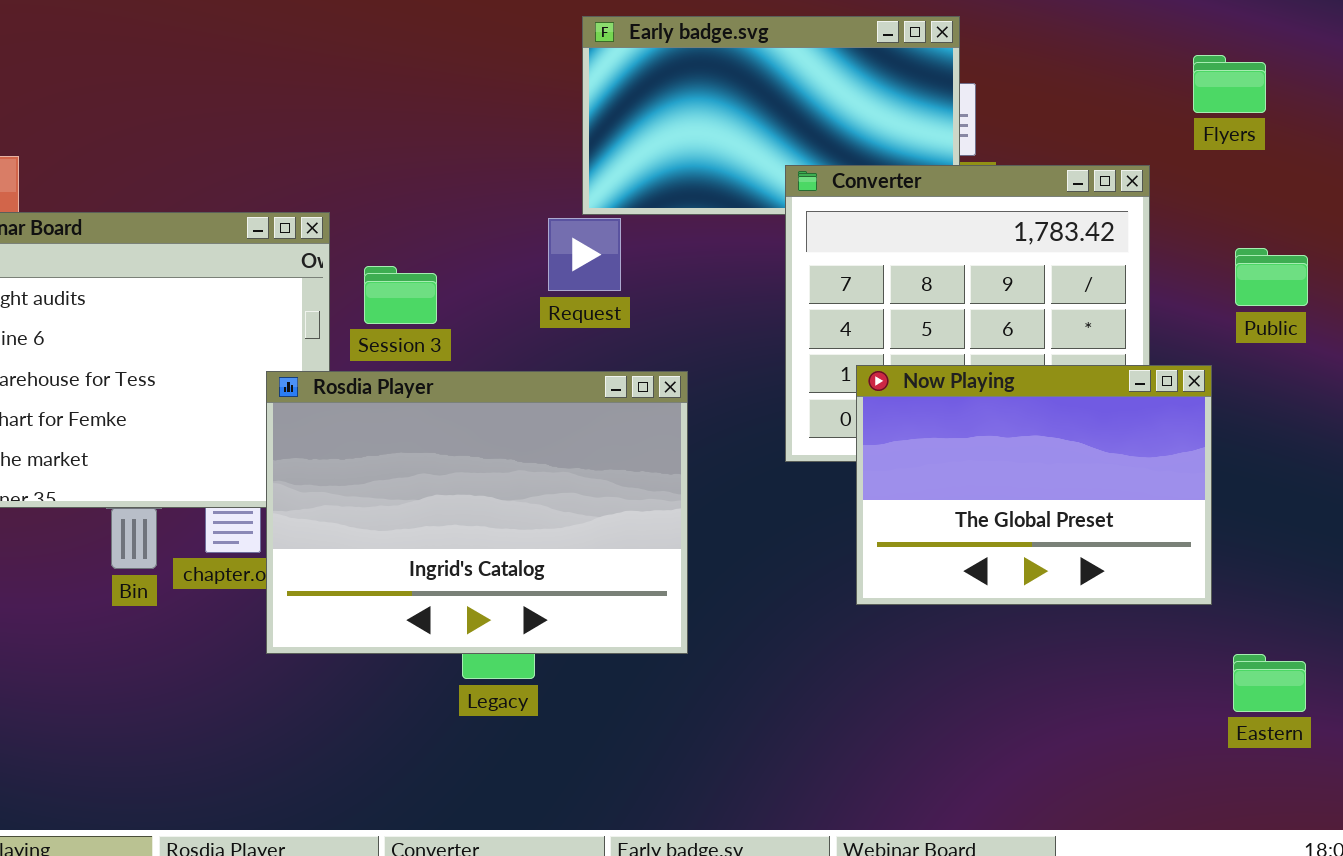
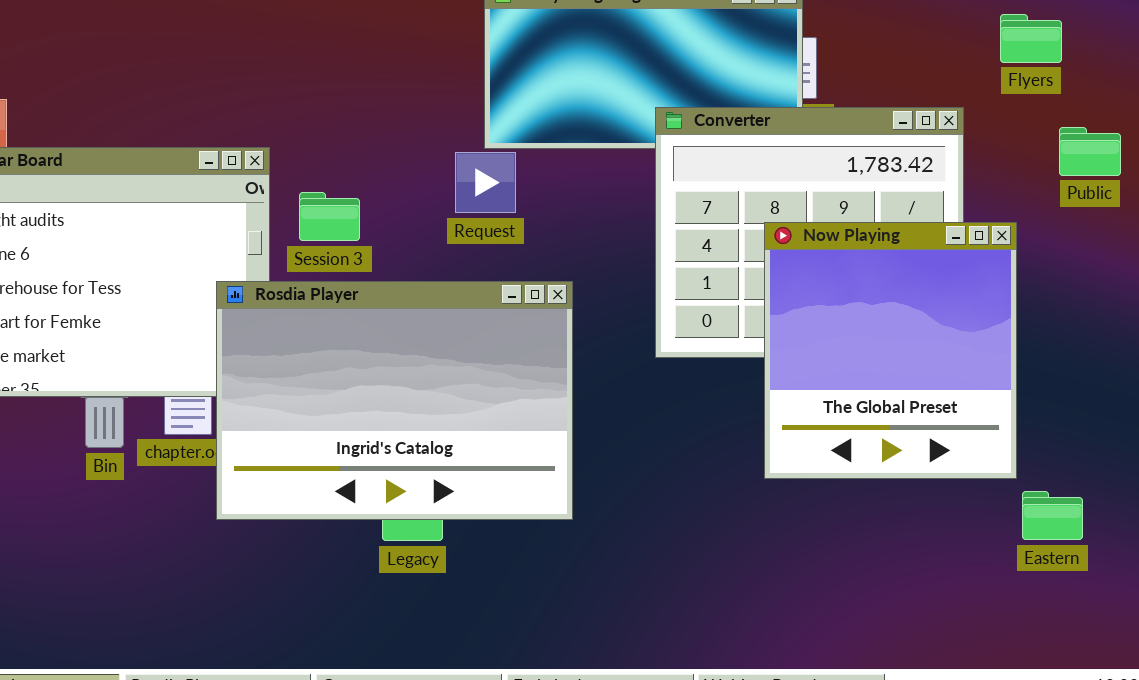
Public: [1235,248,1308,306] -> [1059,127,1121,176], moved
Now Playing: [856,365,1212,605] -> [764,222,1017,479], resized
Eastern: [1233,654,1306,712] -> [1022,491,1083,540], moved

